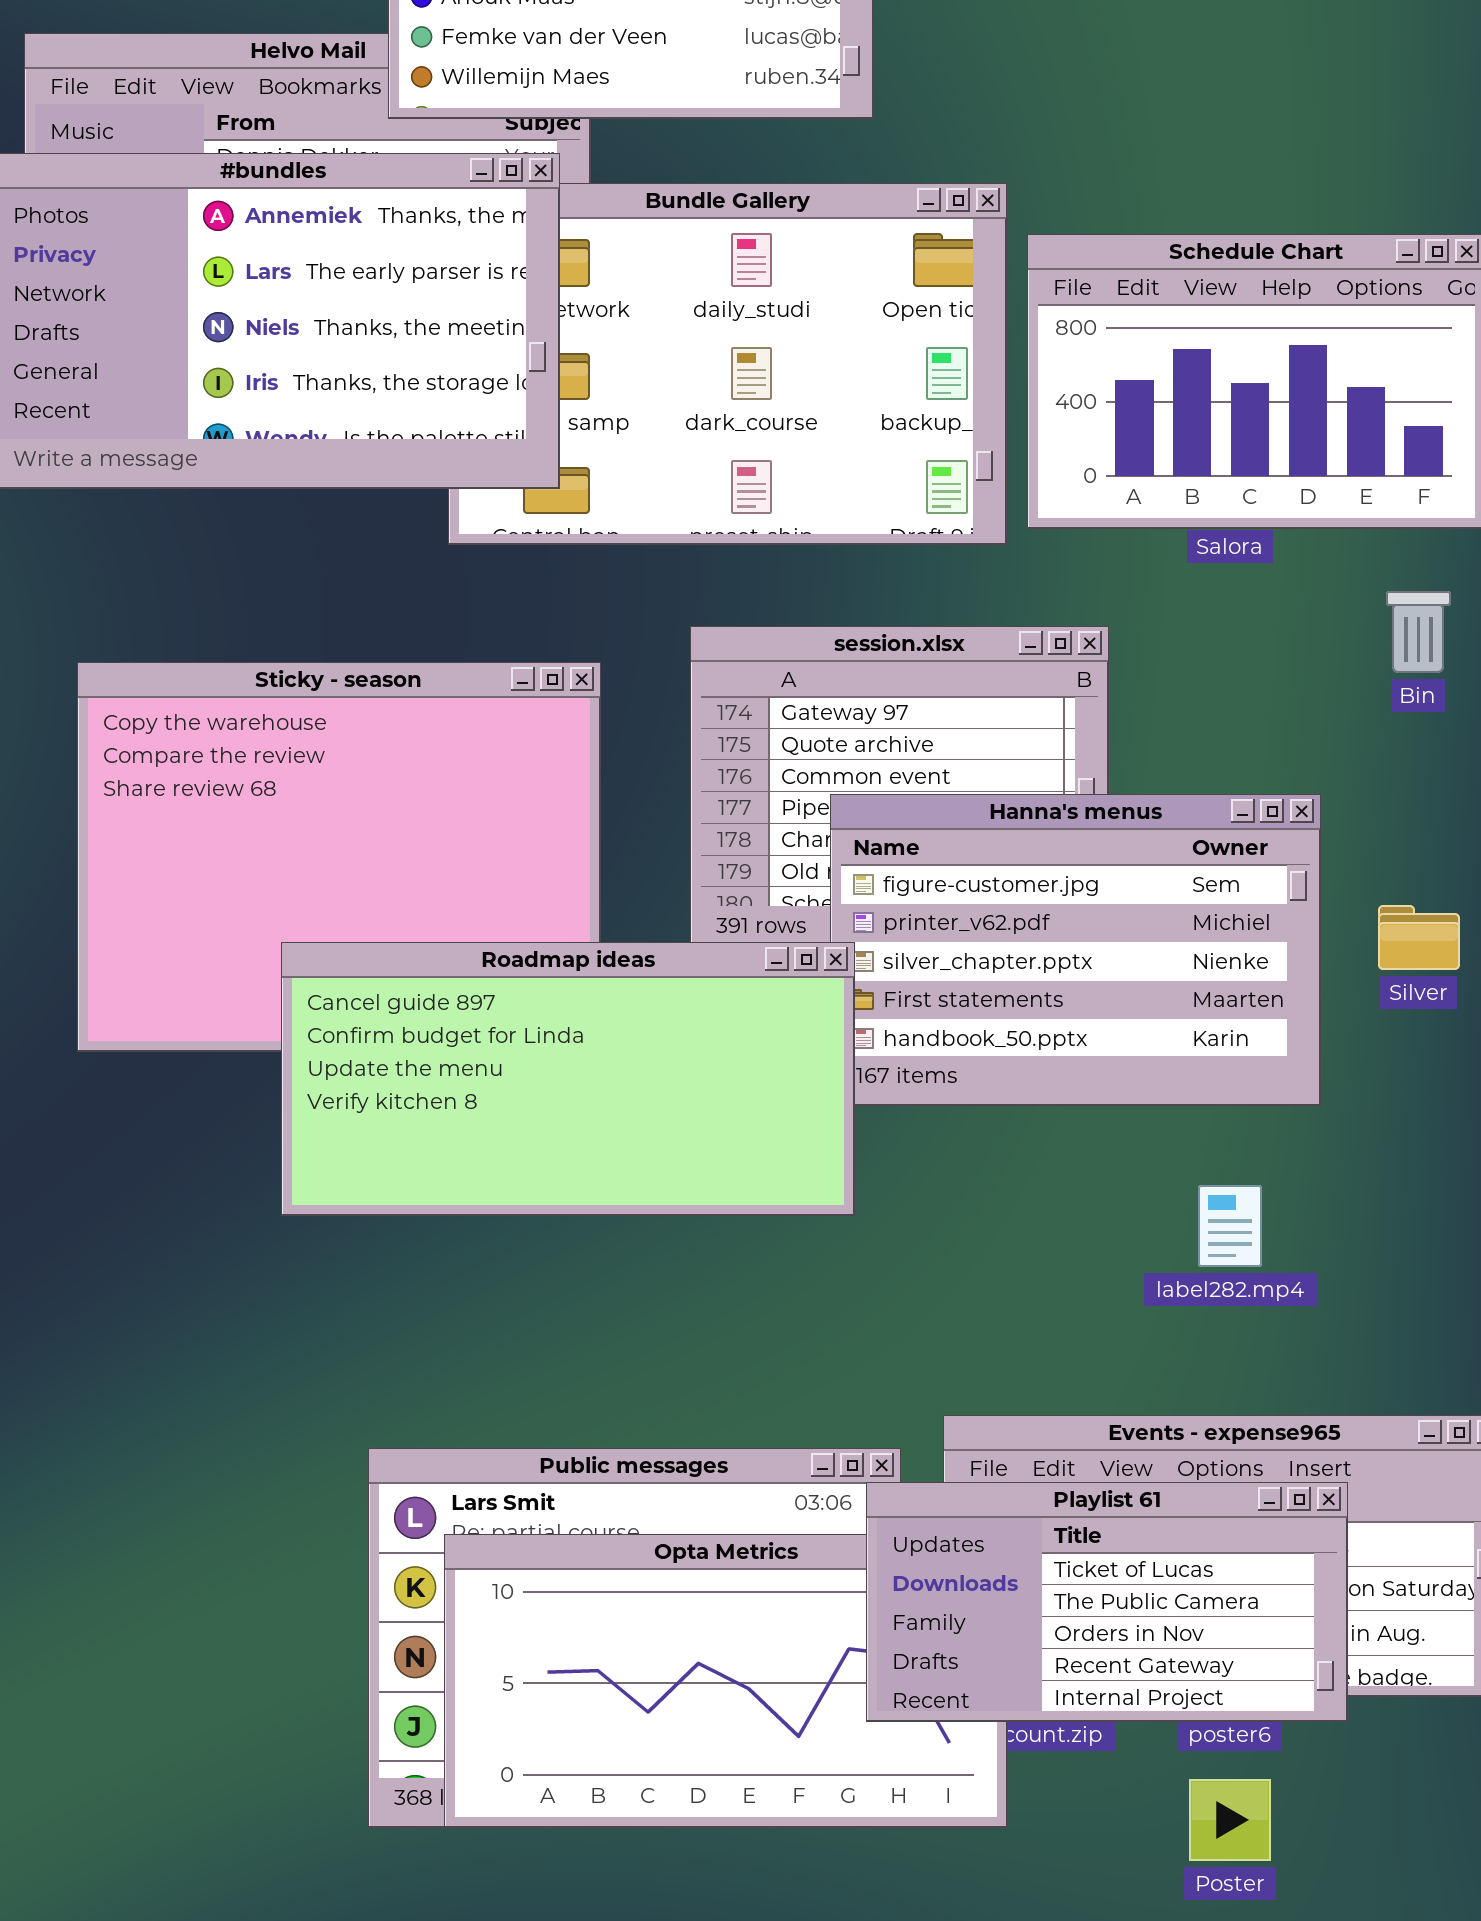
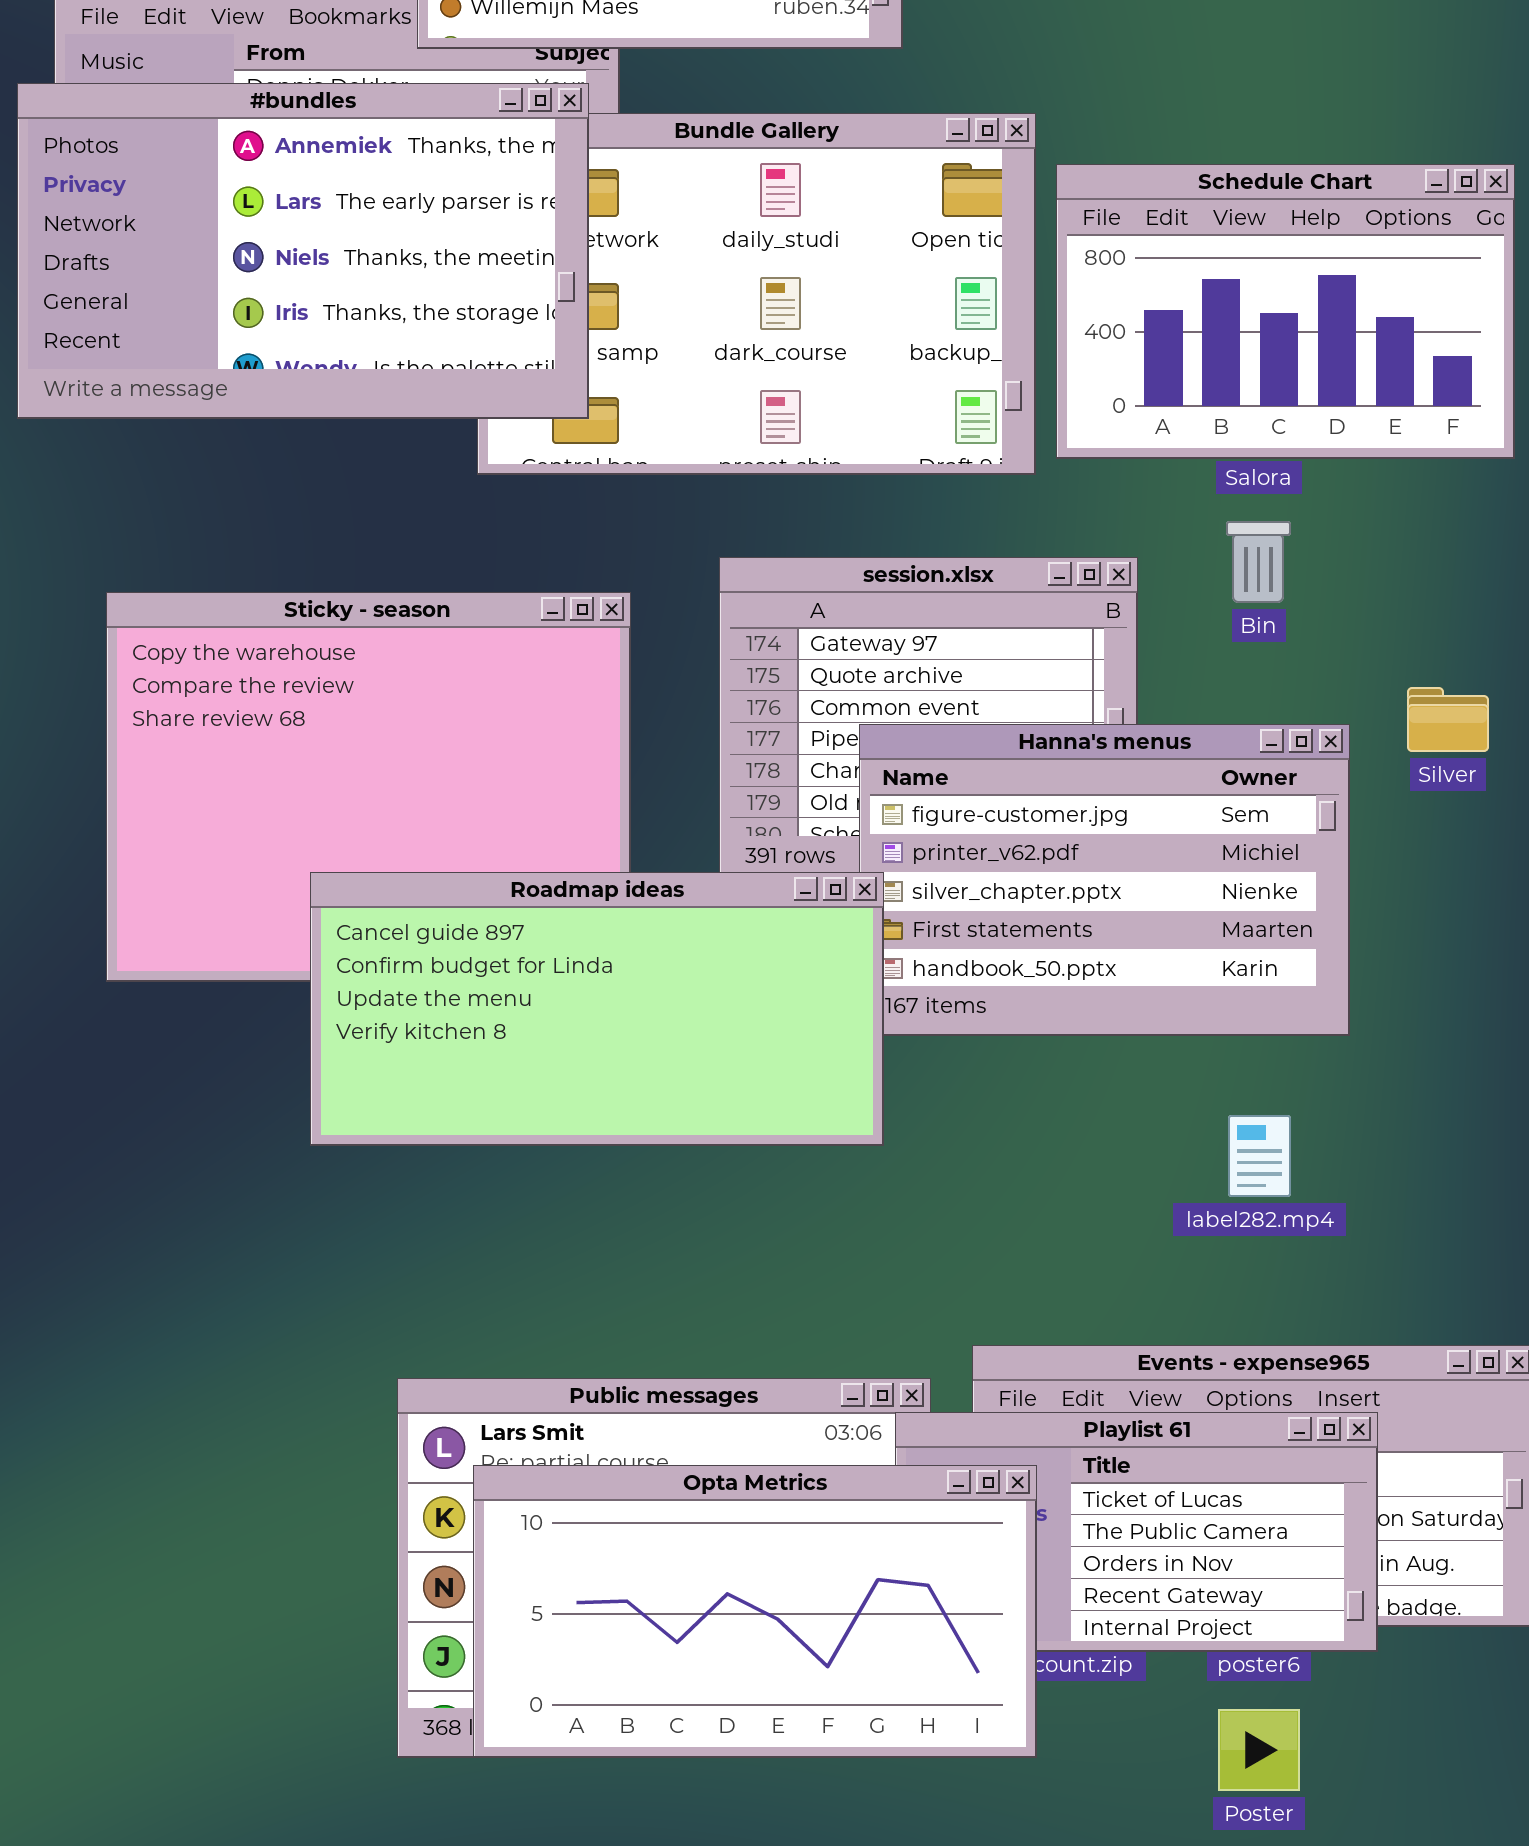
Bin: [1386,591,1451,673] -> [1226,521,1291,603], moved
Silver: [1378,905,1460,970] -> [1407,687,1489,752], moved
Opta Metrics: [444,1534,1008,1828] -> [473,1465,1037,1758], raised

